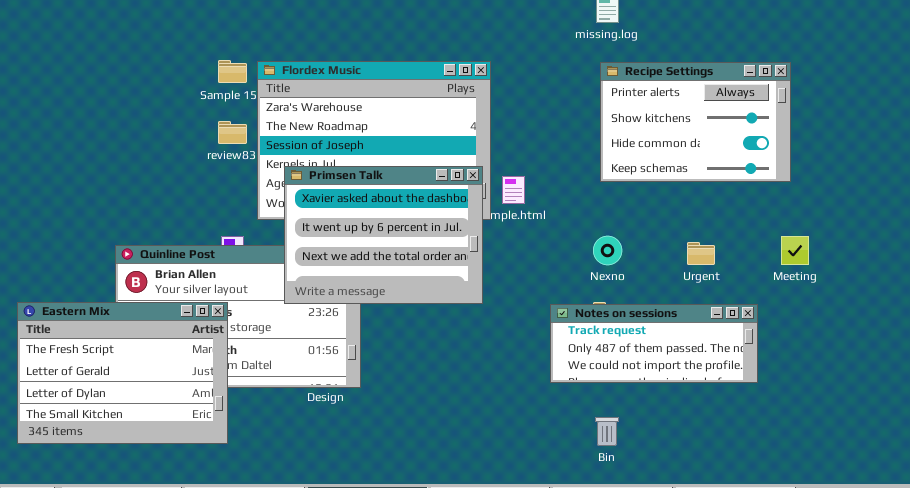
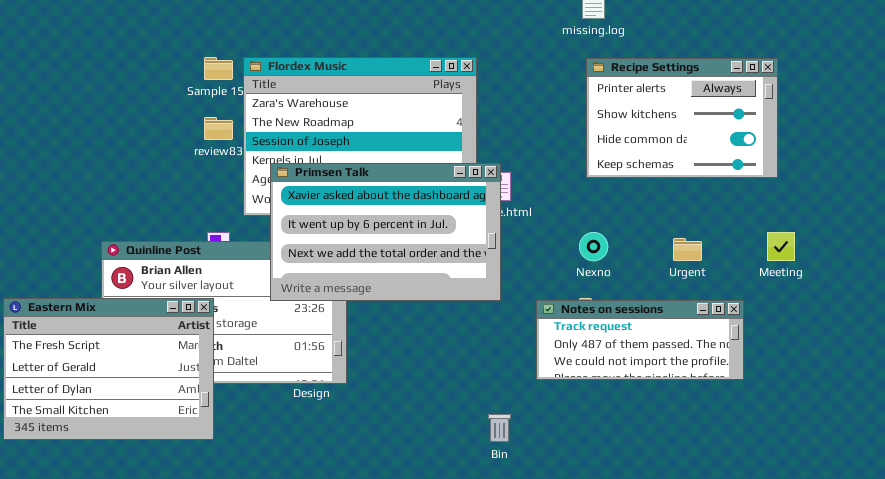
Primsen Talk: [284,166,483,304] -> [270,163,501,301], resized
Bin: [595,417,619,446] -> [488,414,511,442], moved

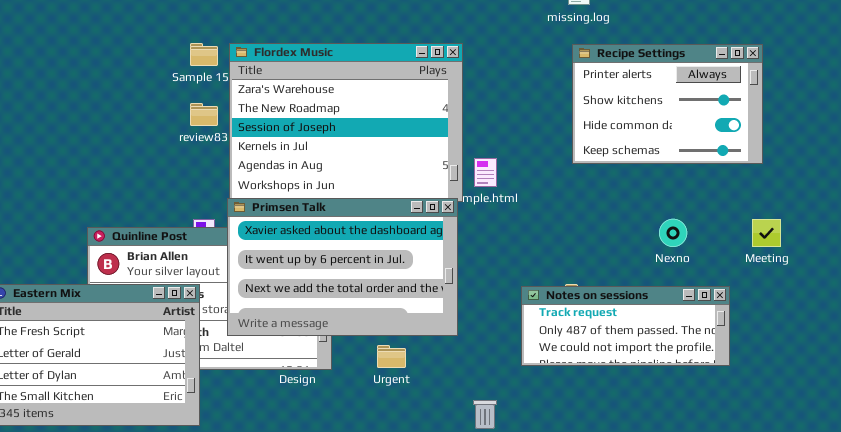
Primsen Talk: [270,163,501,301] -> [227,198,458,336], moved
Nexno: [579,232,608,261] -> [659,219,687,247], moved
Urgent: [673,238,702,261] -> [377,345,406,368], moved

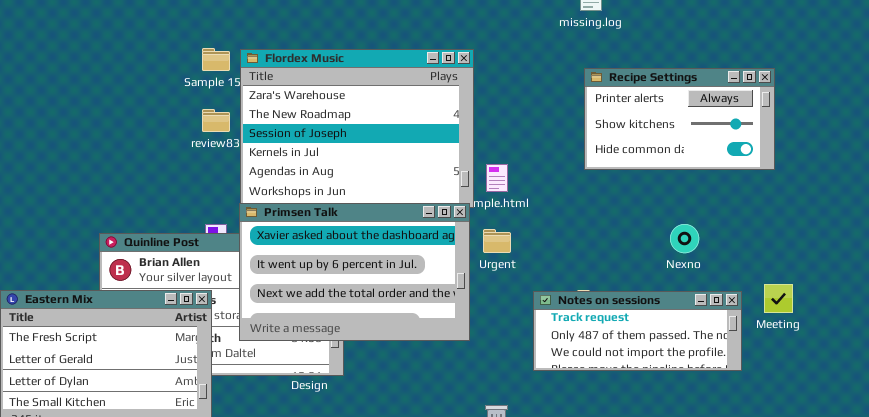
Recipe Settings: [572,44,763,164] -> [584,68,775,170], resized
Meeting: [752,219,781,247] -> [764,284,793,313], moved
Urgent: [377,345,406,368] -> [483,229,511,253], moved

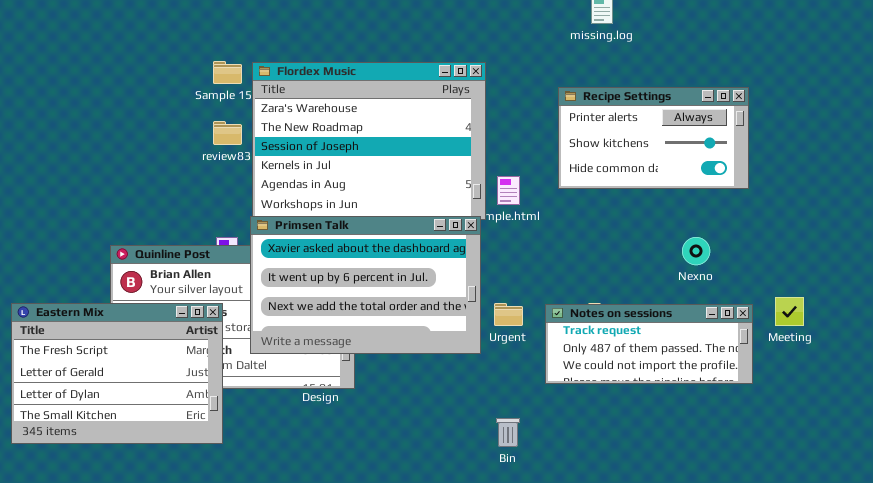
Recipe Settings: [584,68,775,170] -> [558,87,749,189], moved
Urgent: [483,229,511,253] -> [494,303,523,326], moved

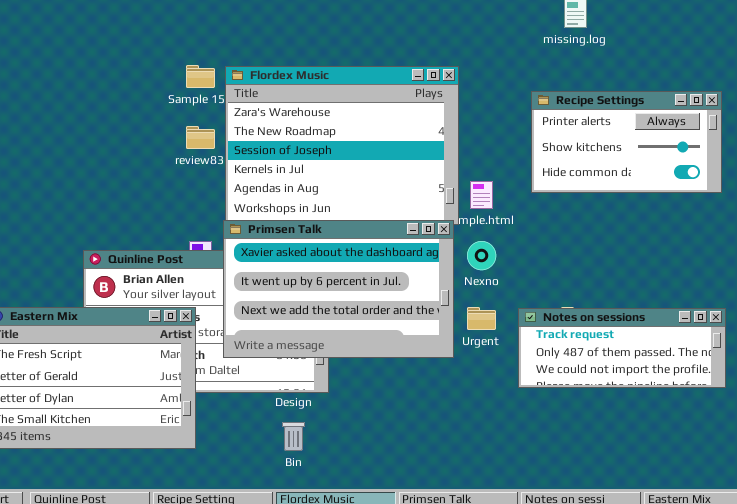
Nexno: [682,237,710,265] -> [467,241,496,270], moved
Bin: [496,418,520,447] -> [282,422,305,451], moved

